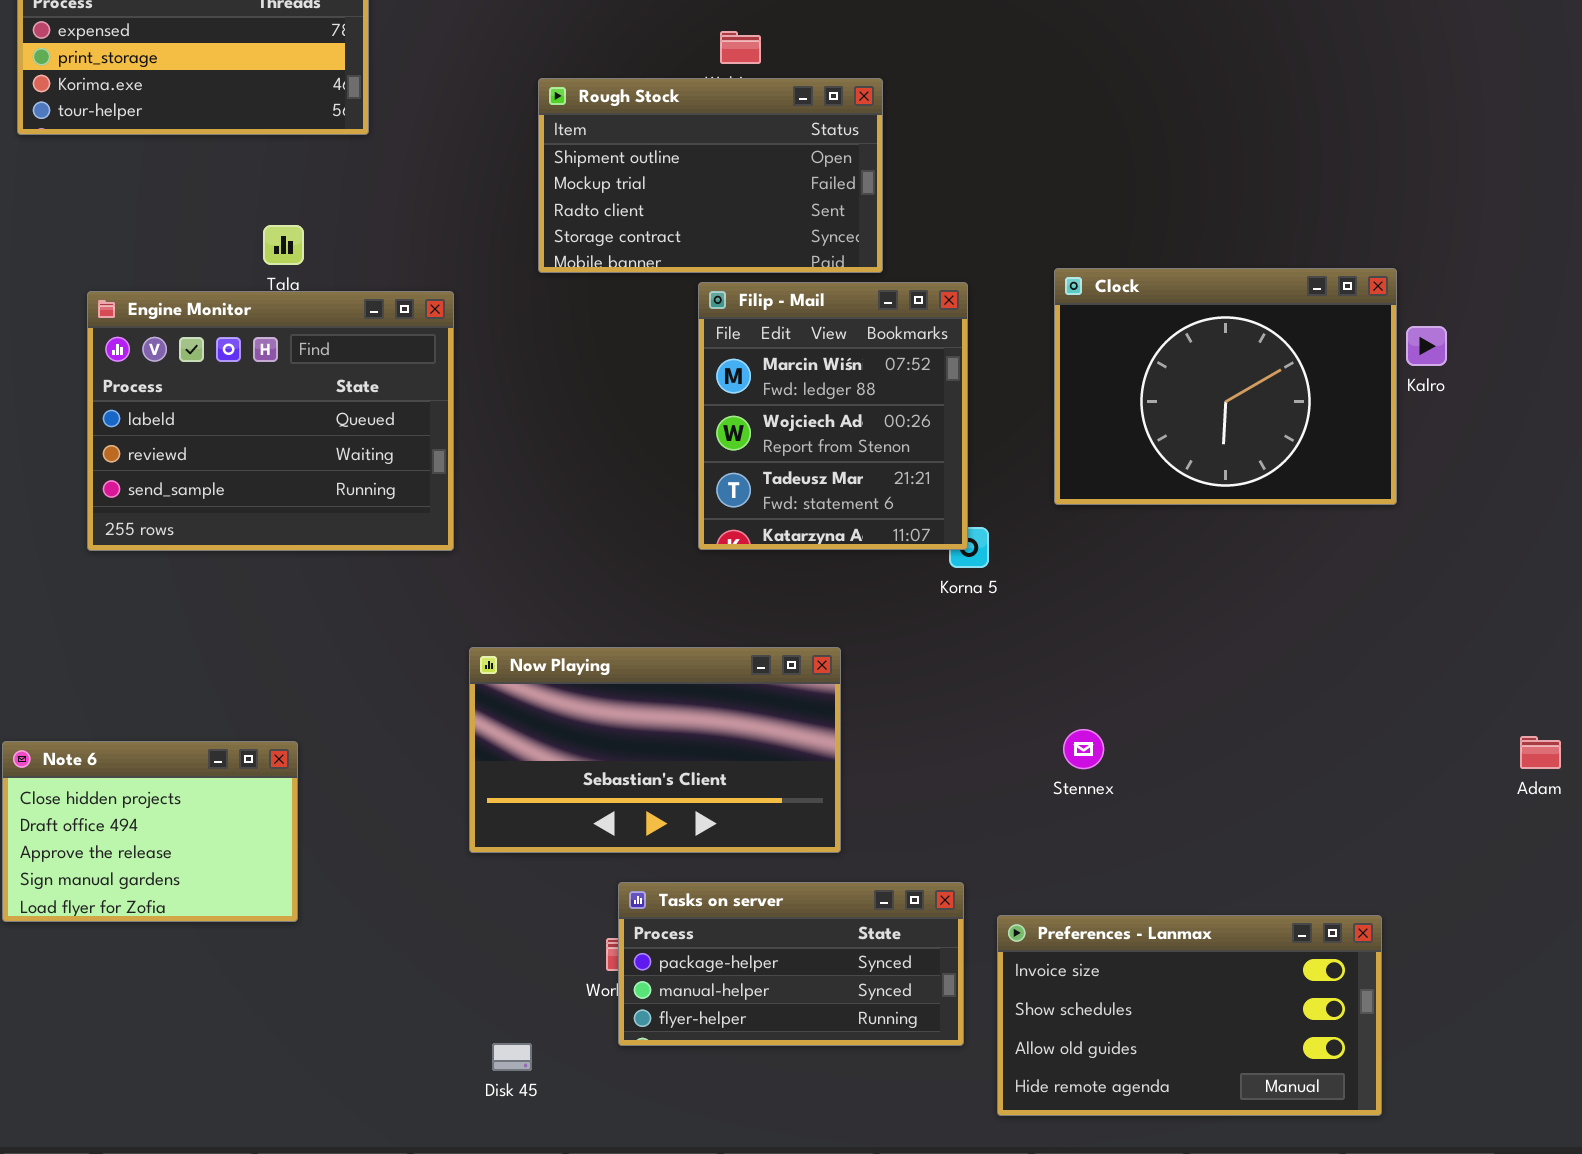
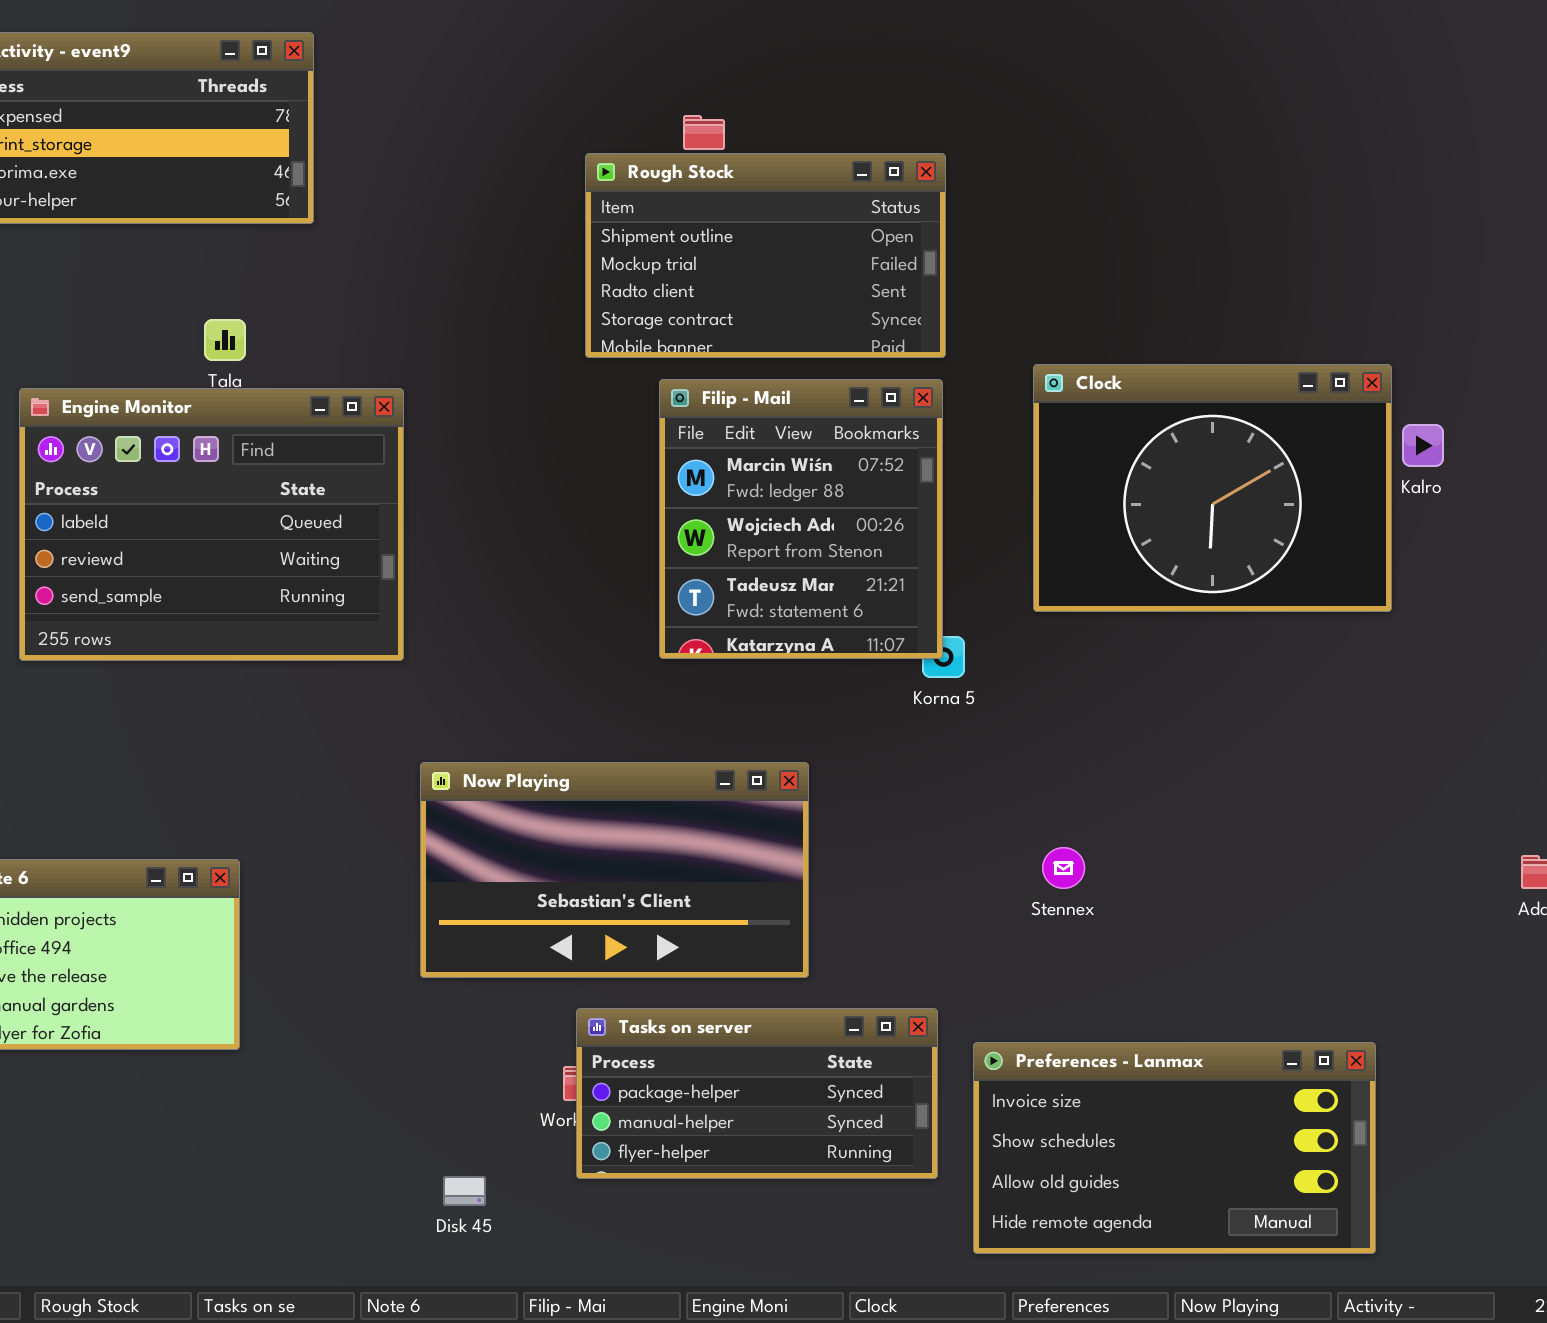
Rough Stock: [538,78,883,273] -> [585,153,946,358], moved

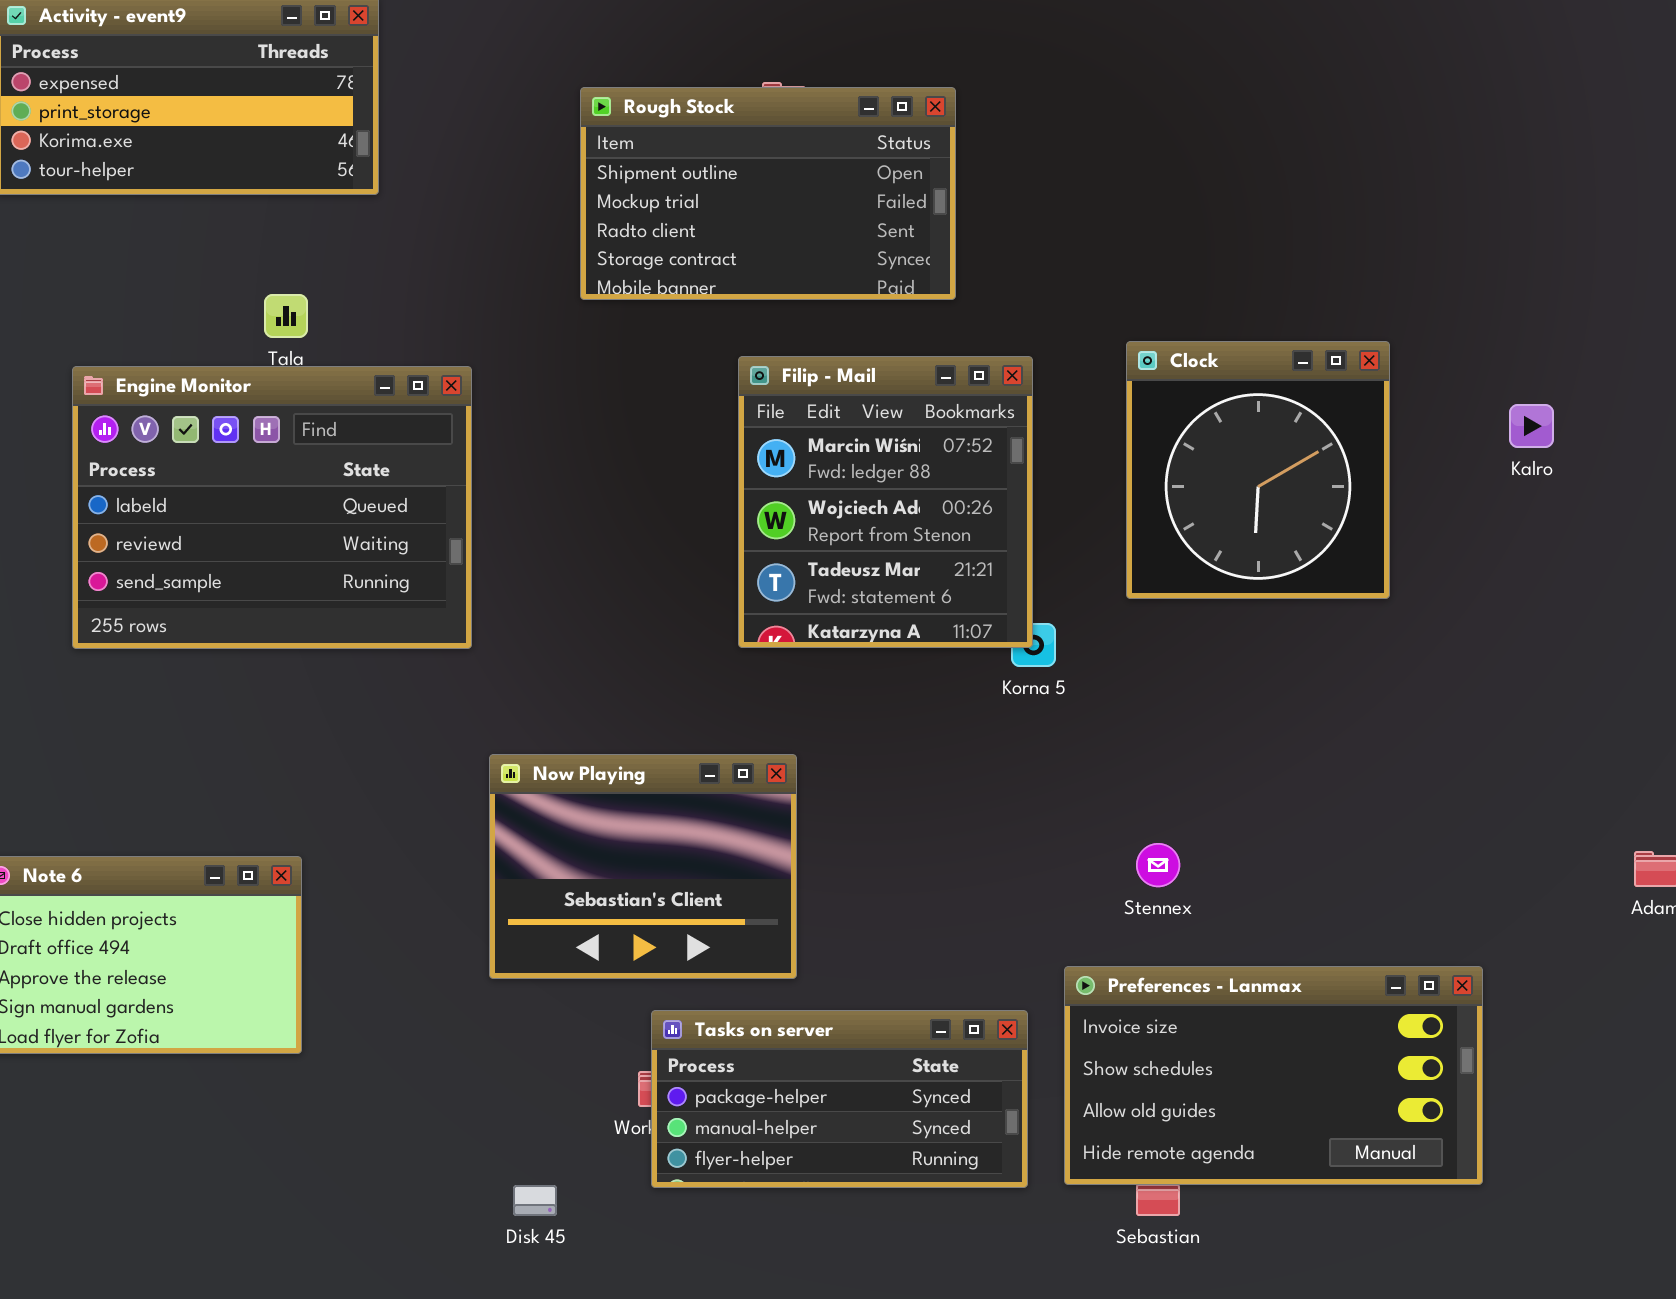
Rough Stock: [585,153,946,358] -> [580,87,956,300], moved
Clock: [1033,364,1392,612] -> [1126,341,1390,599], resized
Now Playing: [420,762,809,978] -> [489,754,797,979], resized
Preferences - Lanmax: [973,1042,1376,1254] -> [1064,966,1483,1185], moved

